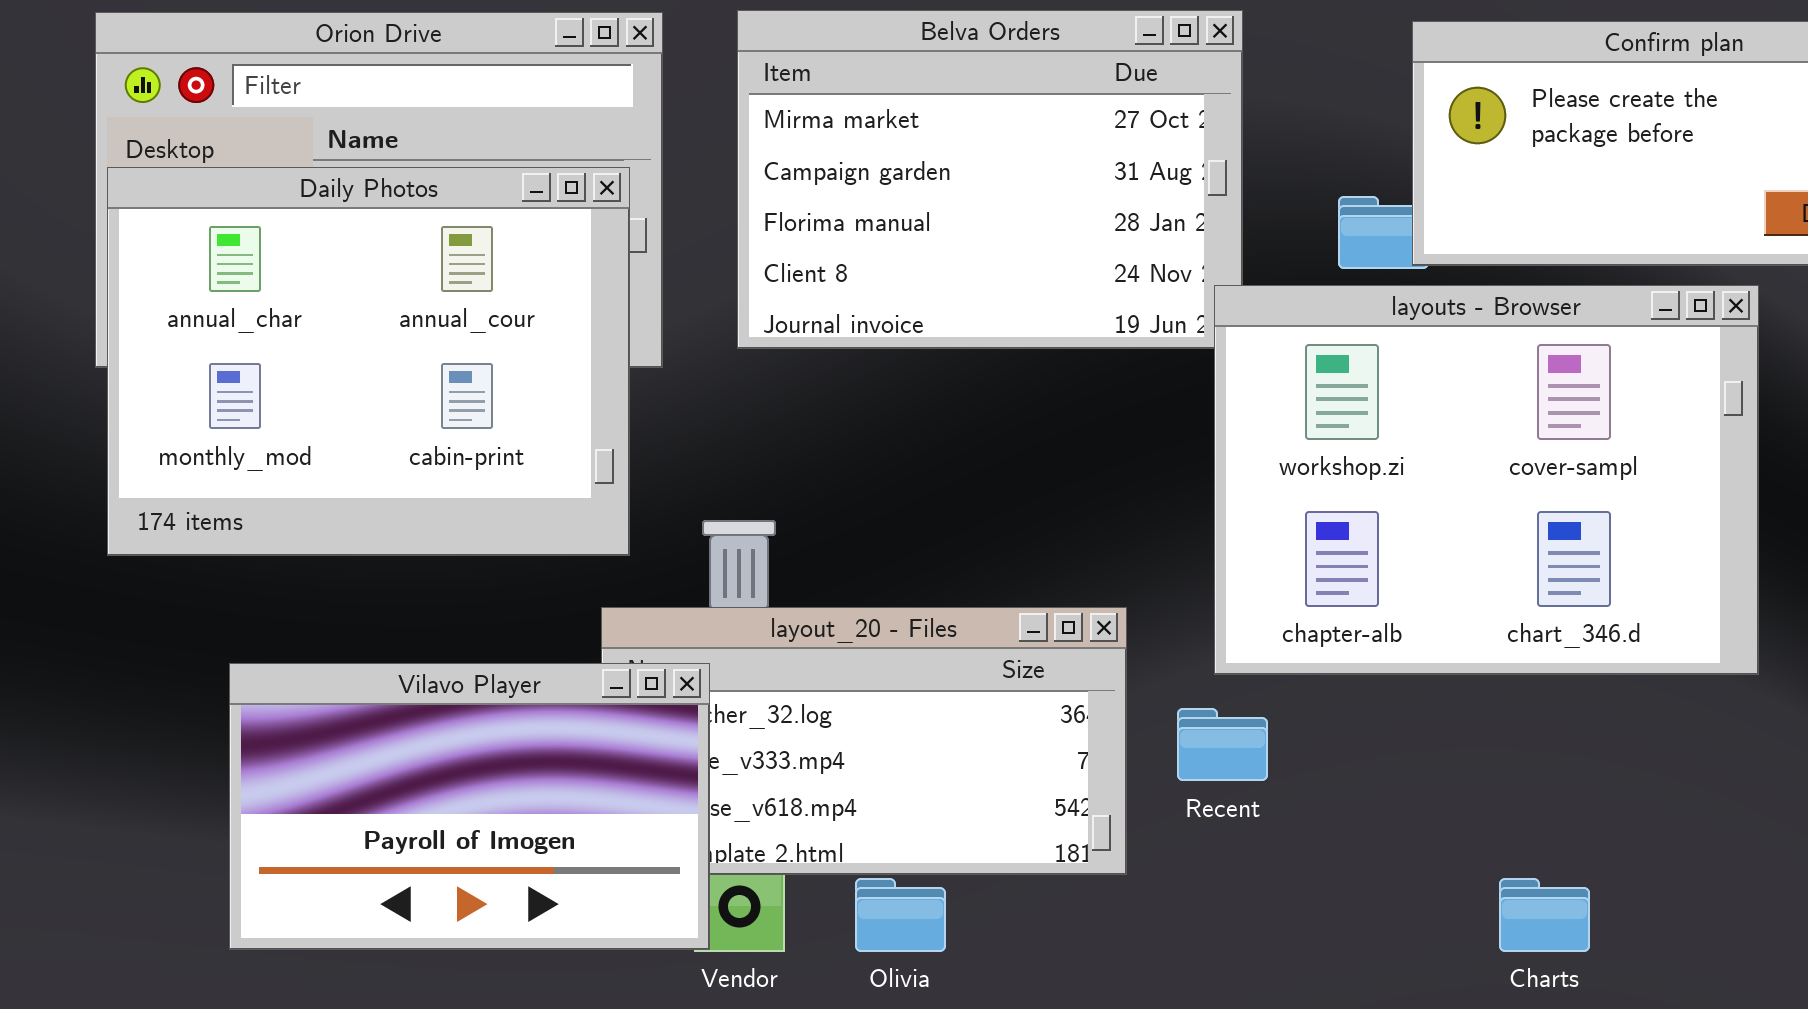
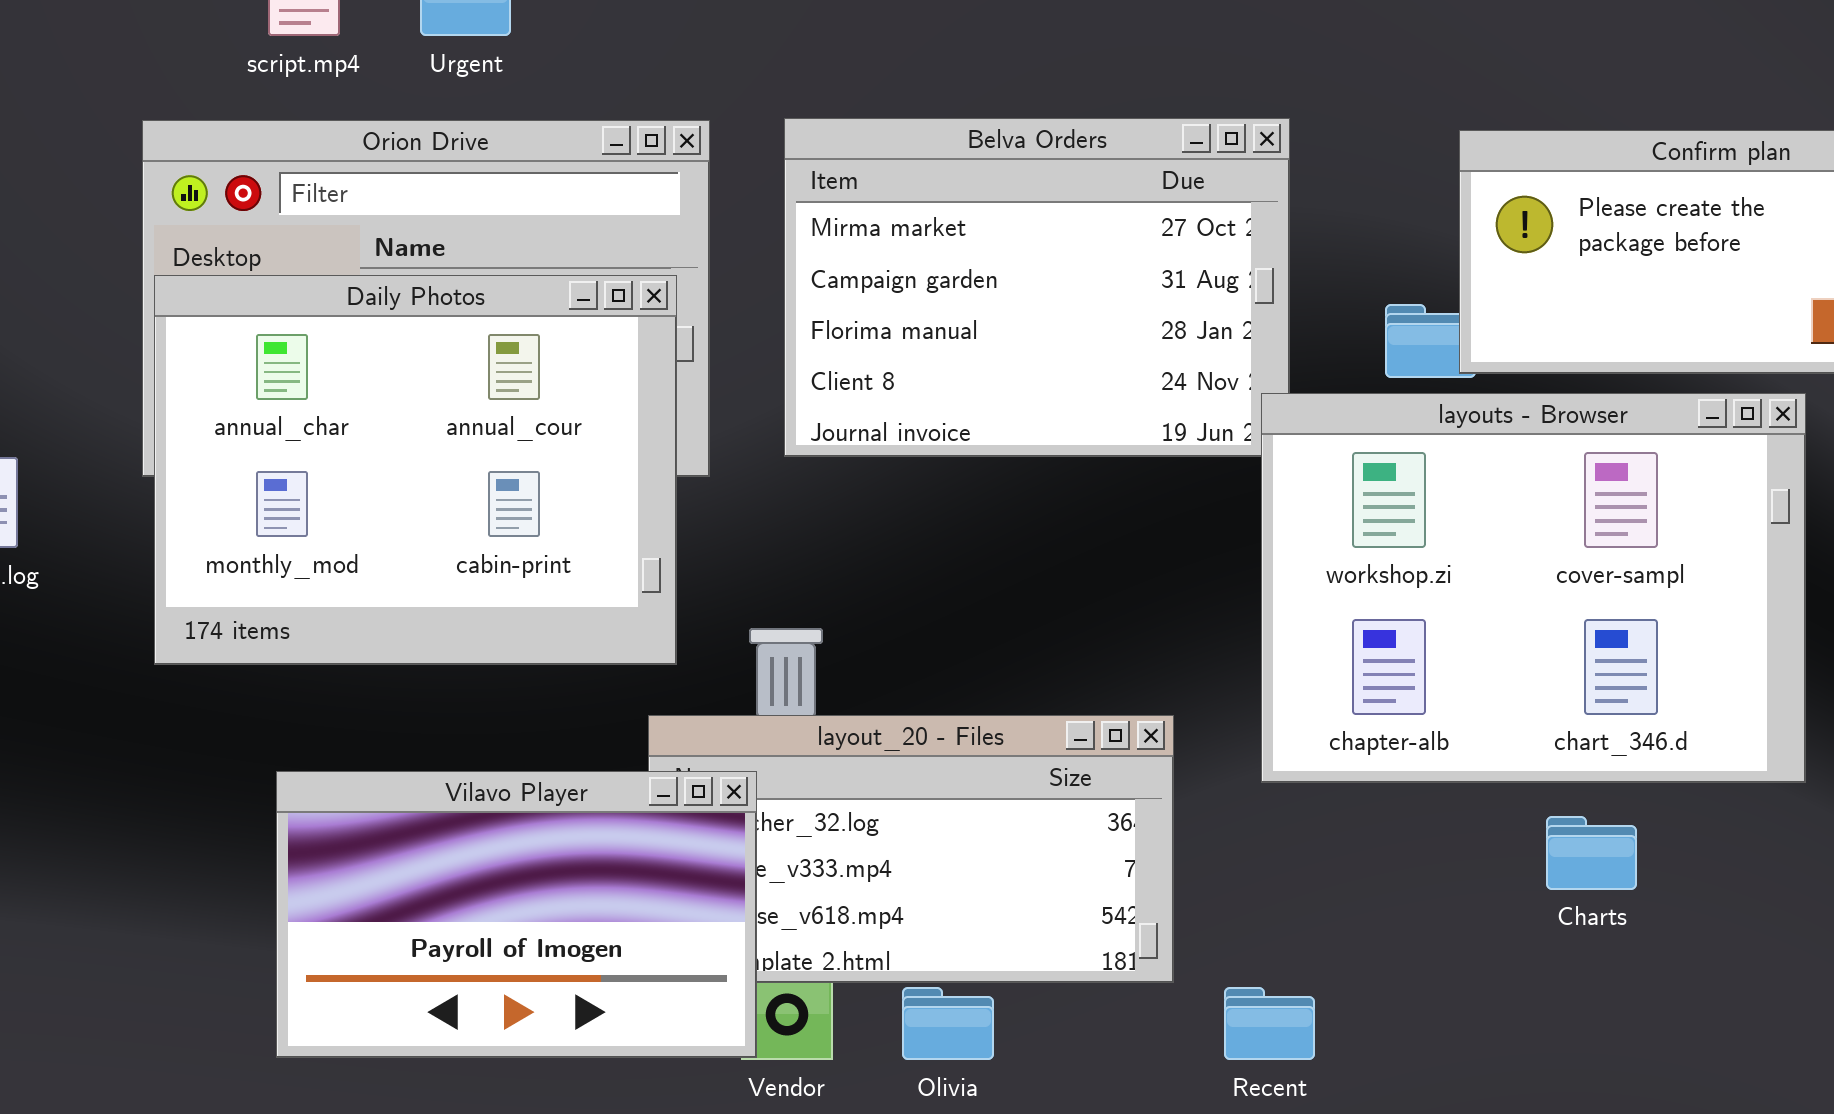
Recent: [1177,708,1268,781] -> [1224,987,1315,1060], moved
Charts: [1499,878,1590,952] -> [1546,816,1637,890], moved

